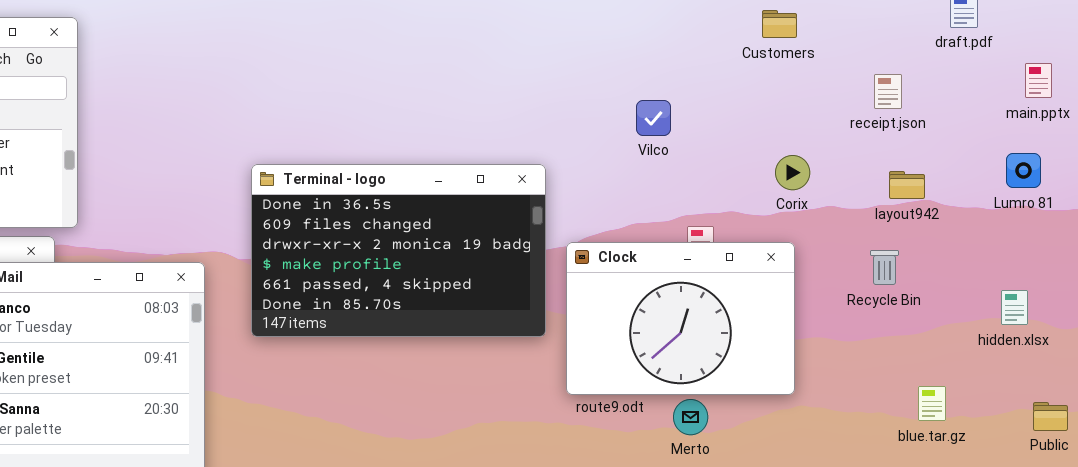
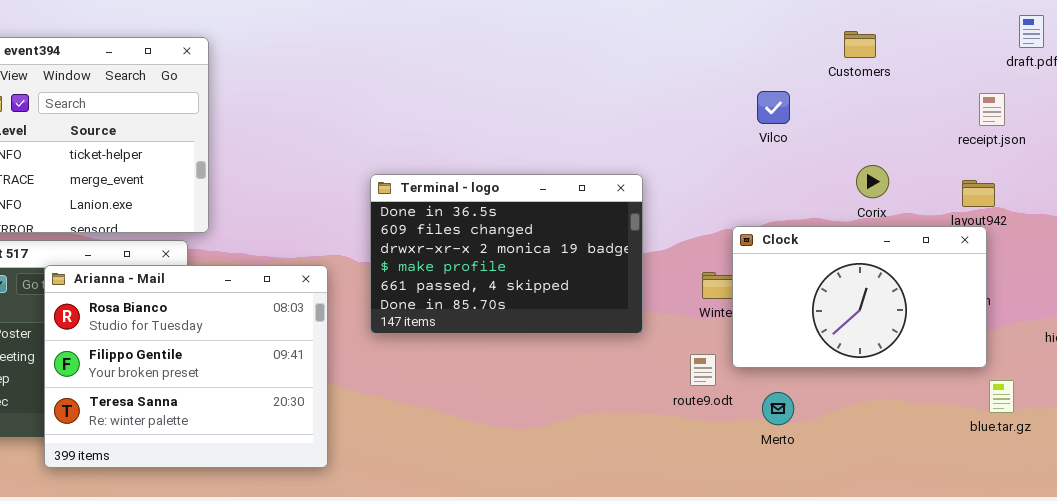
receipt.json: [874,74,902,109] -> [979,93,1005,126], moved
Vilco: [636,100,671,136] -> [757,91,790,124], moved
Clock: [566,242,795,395] -> [732,226,987,368], moved, resized

